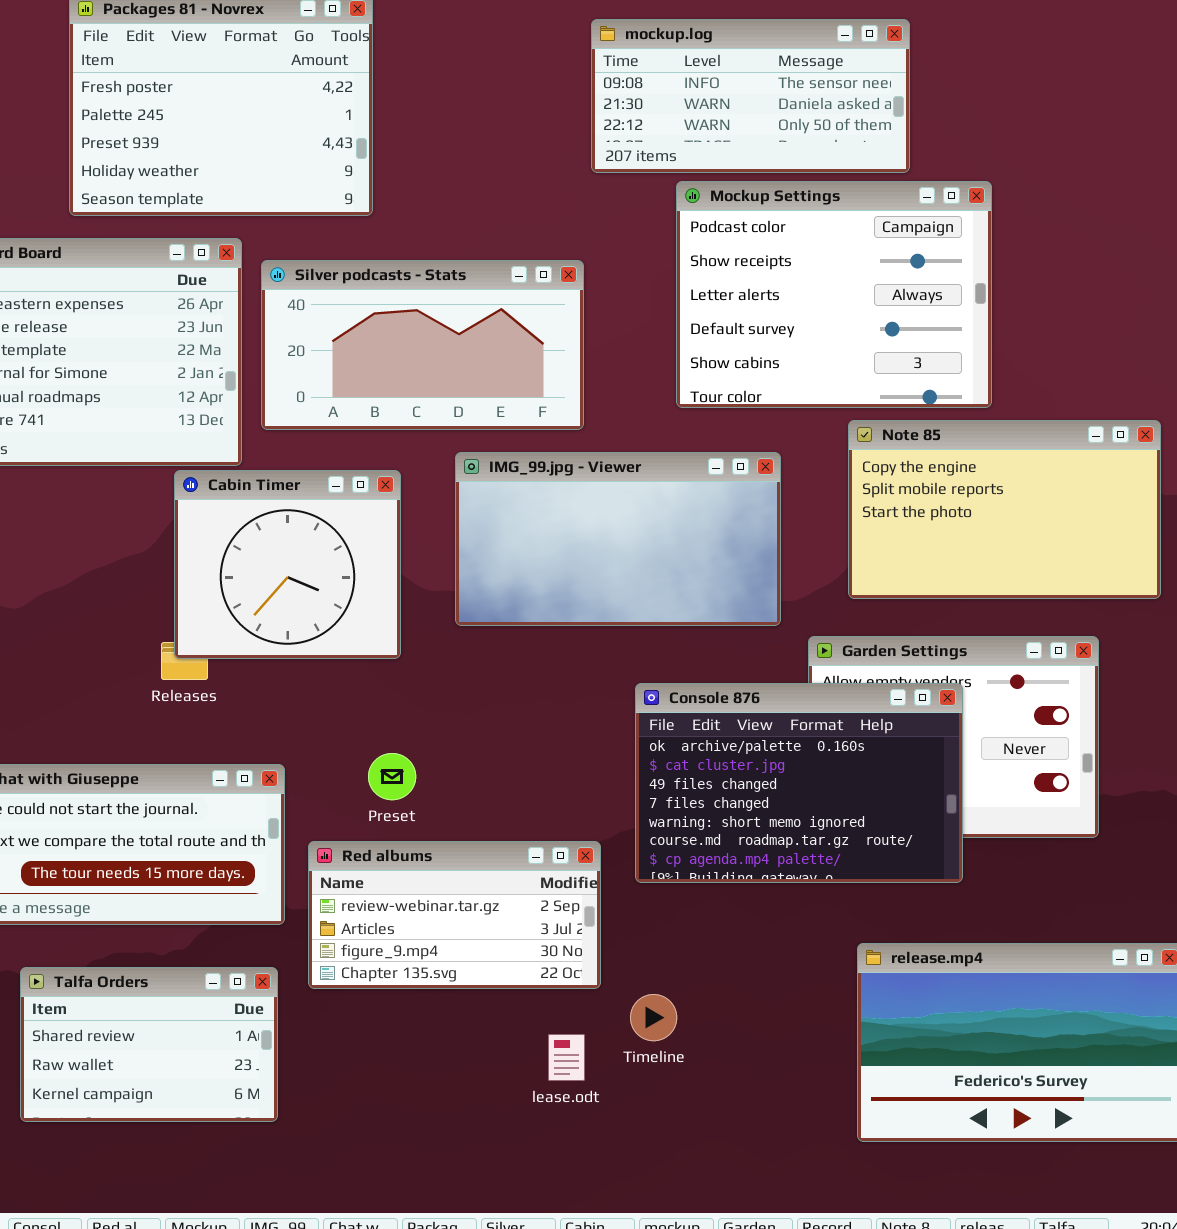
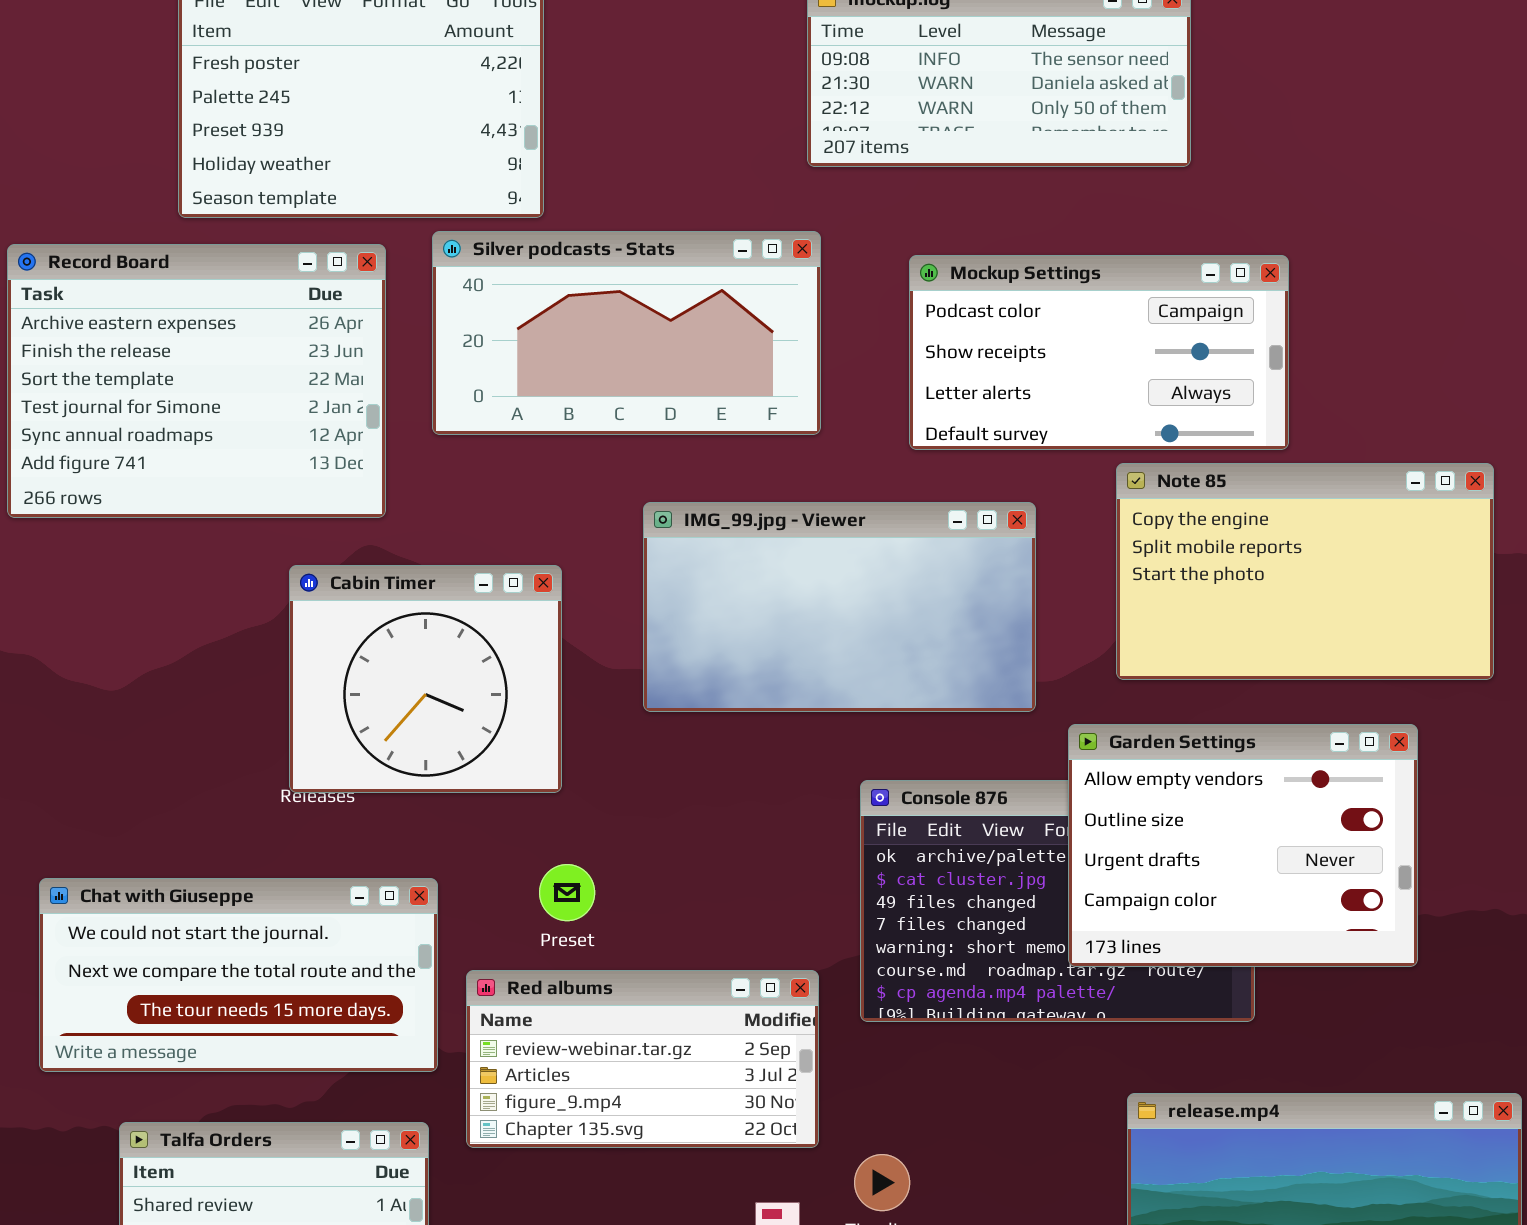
Mockup Settings: [676,181,992,408] -> [909,255,1289,450], resized
Silver podcasts - Stats: [261,260,584,430] -> [432,231,821,435], moved
Cabin Timer: [174,470,401,659] -> [289,565,562,793], moved
Garden Settings: [808,636,1099,838] -> [1068,724,1418,967], raised

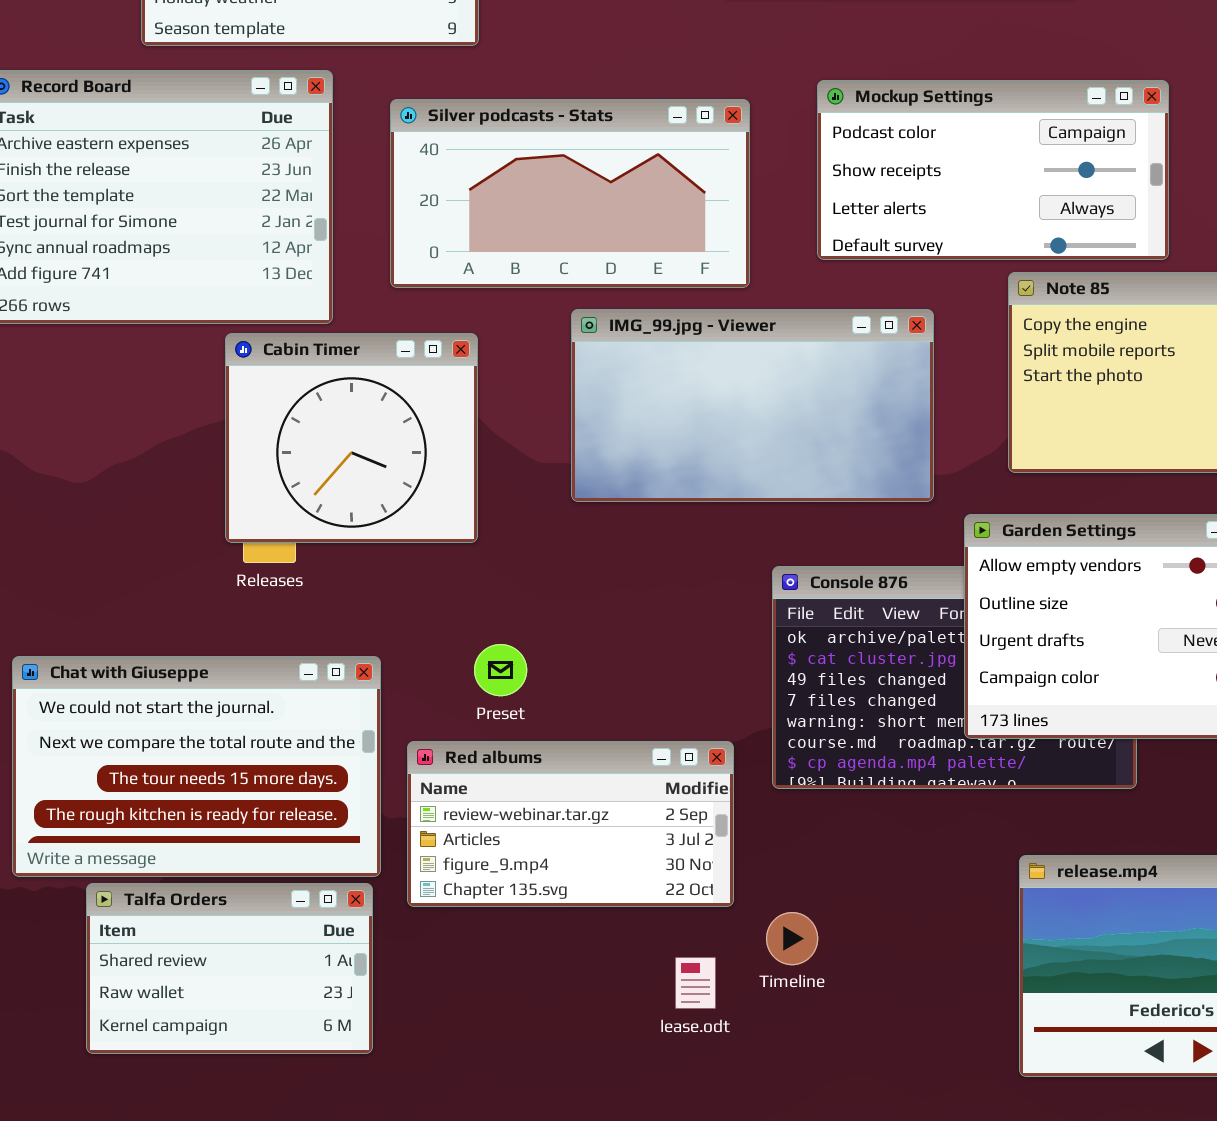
Silver podcasts - Stats: [432,231,821,435] -> [390,99,750,288], moved
Cabin Timer: [289,565,562,793] -> [225,333,478,543], moved
Chat with Giuseppe: [39,878,438,1072] -> [12,656,381,877], resized

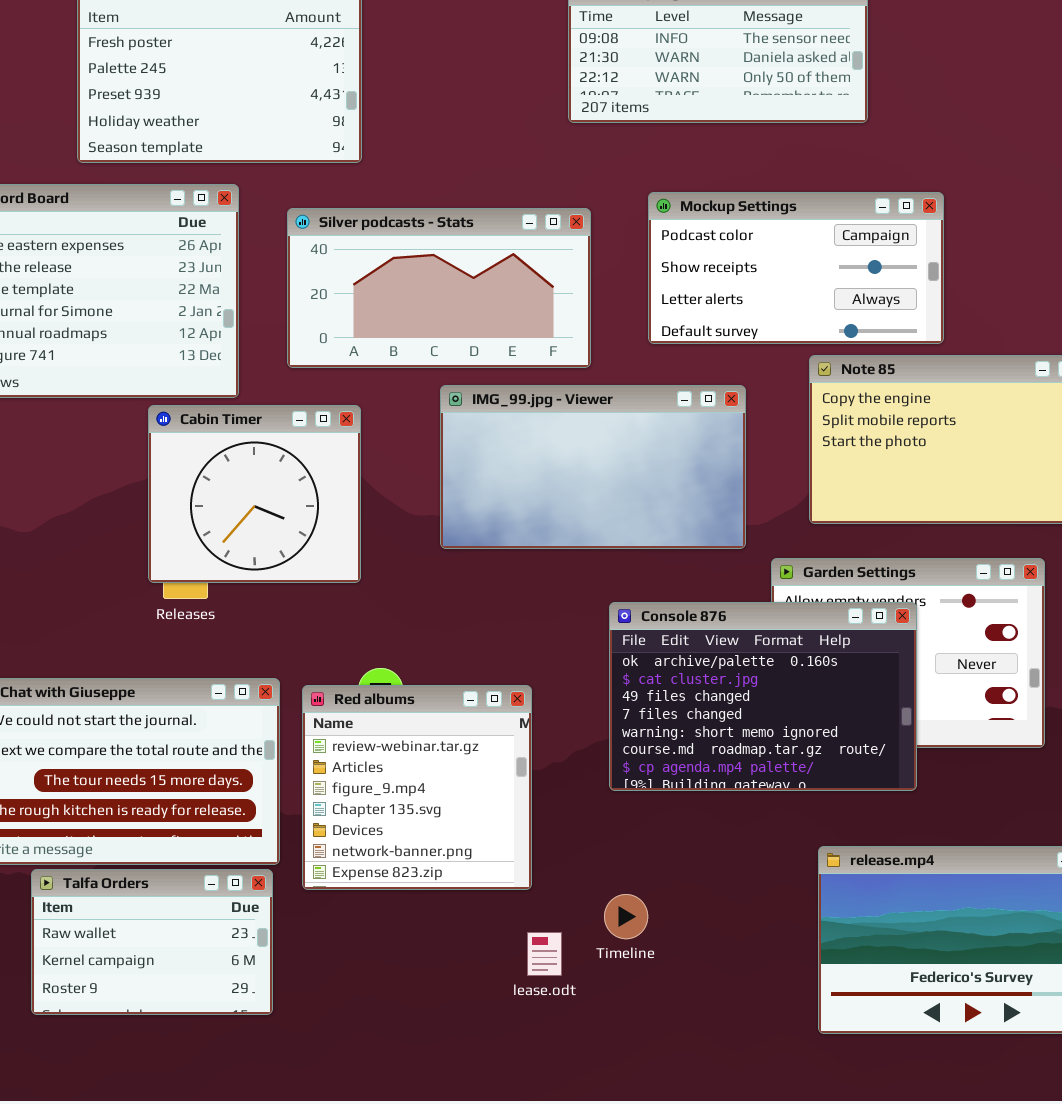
Console 876: [772,566,1137,789] -> [609,602,917,791], raised
Red albums: [407,741,734,907] -> [302,685,532,890], resized
Talfa Orders: [86,883,373,1054] -> [31,869,273,1015], scrolled down 1 row

